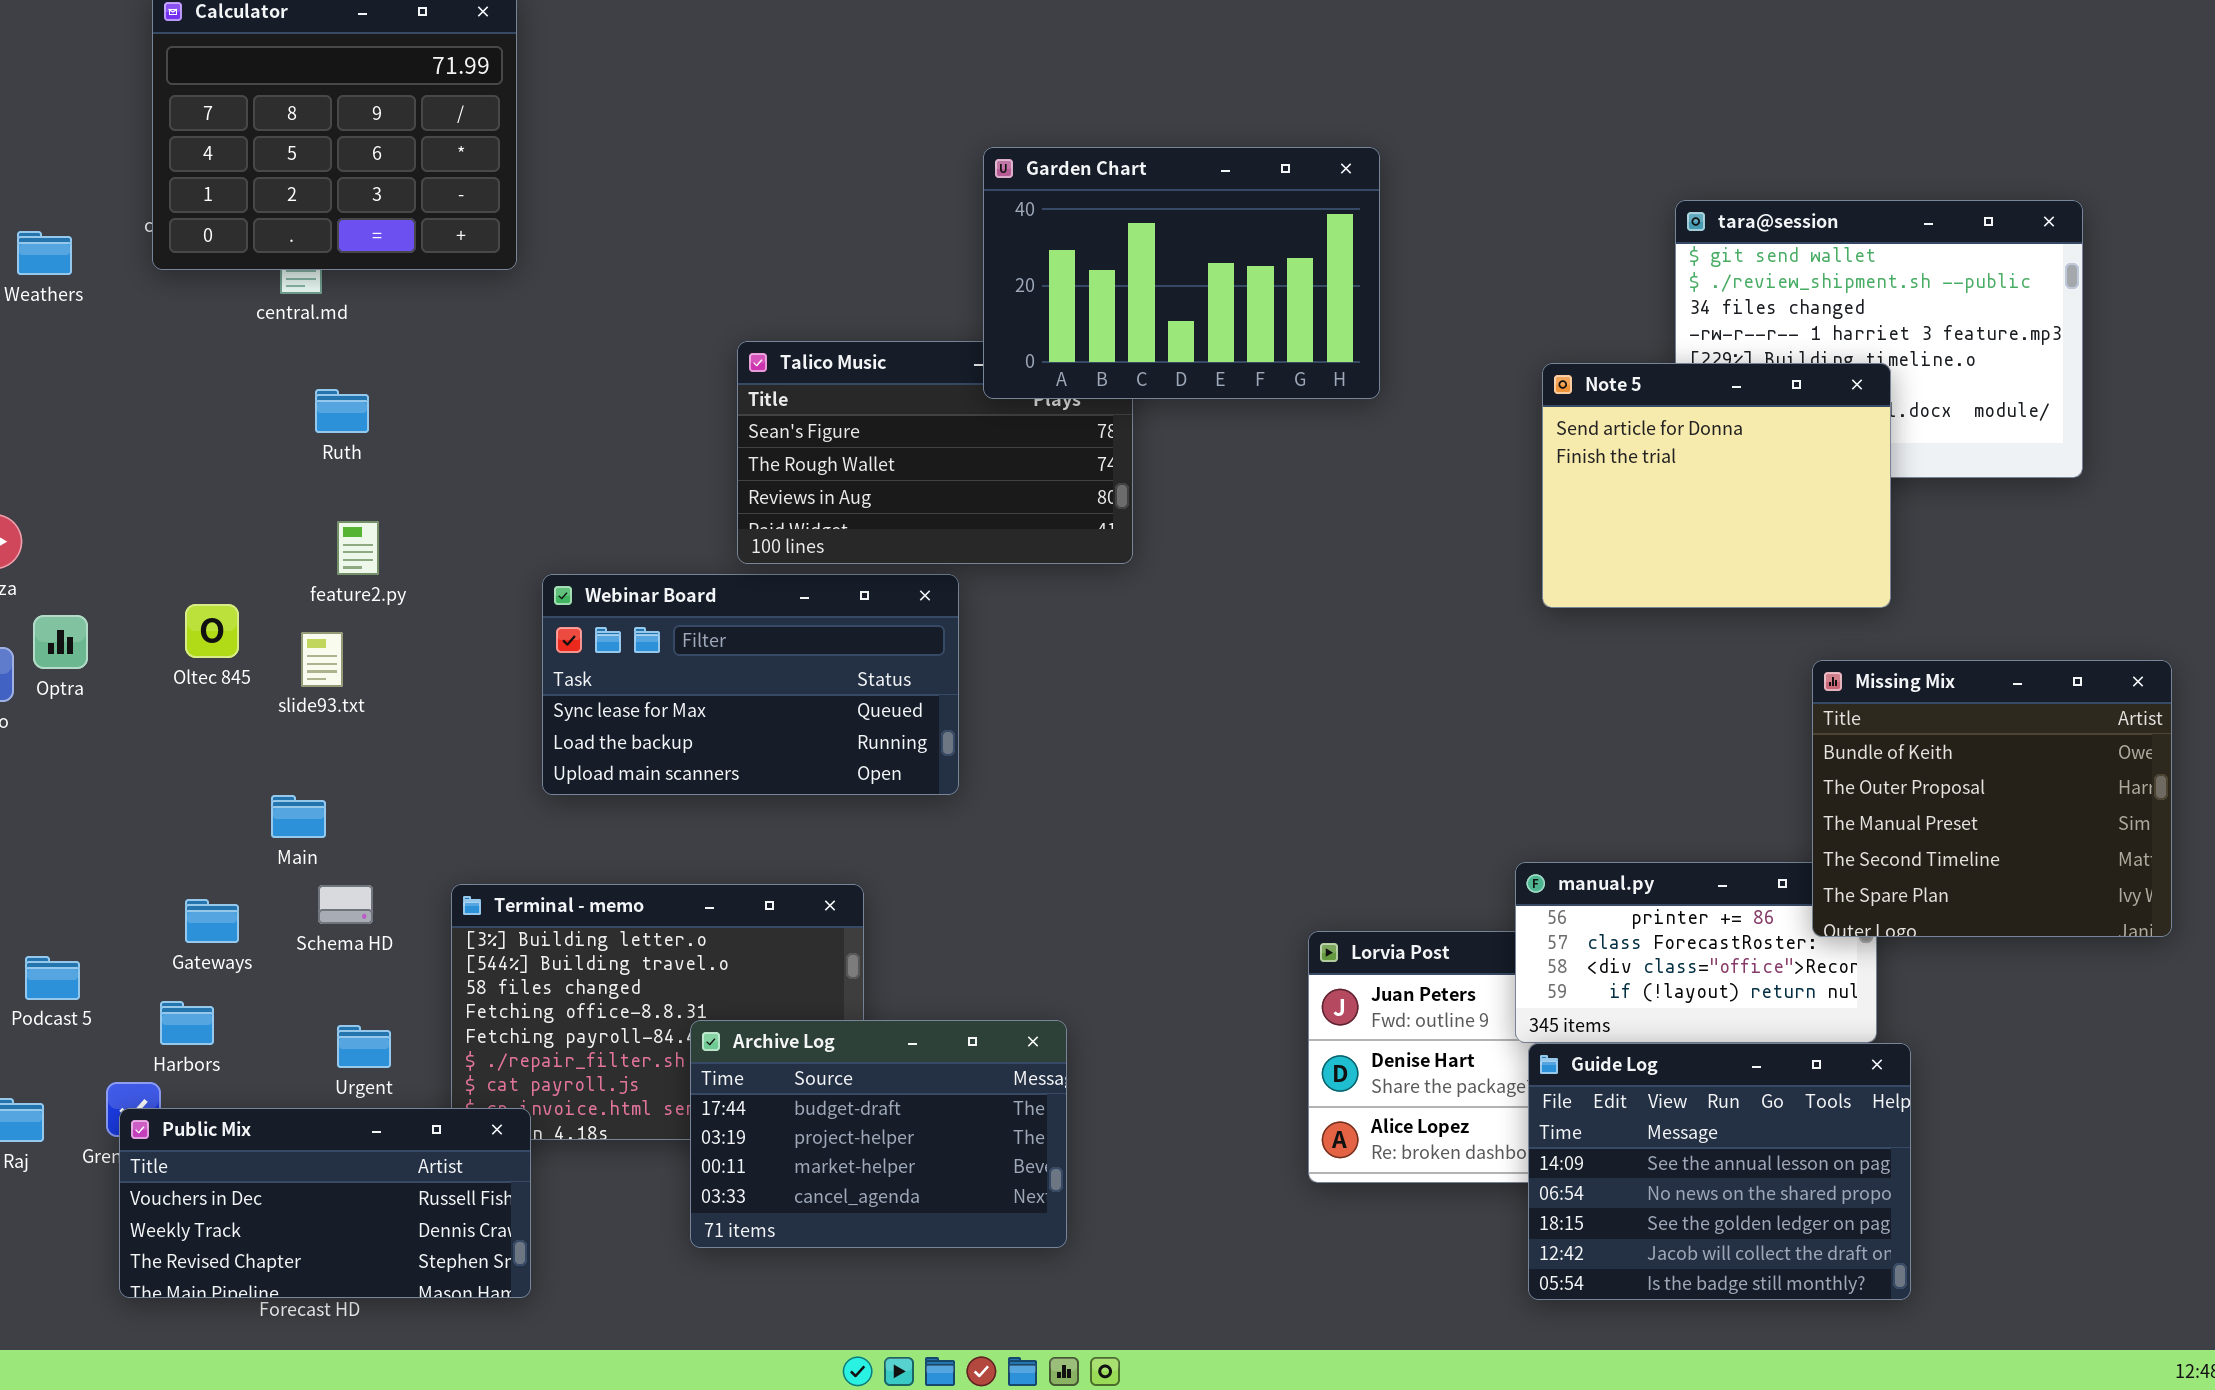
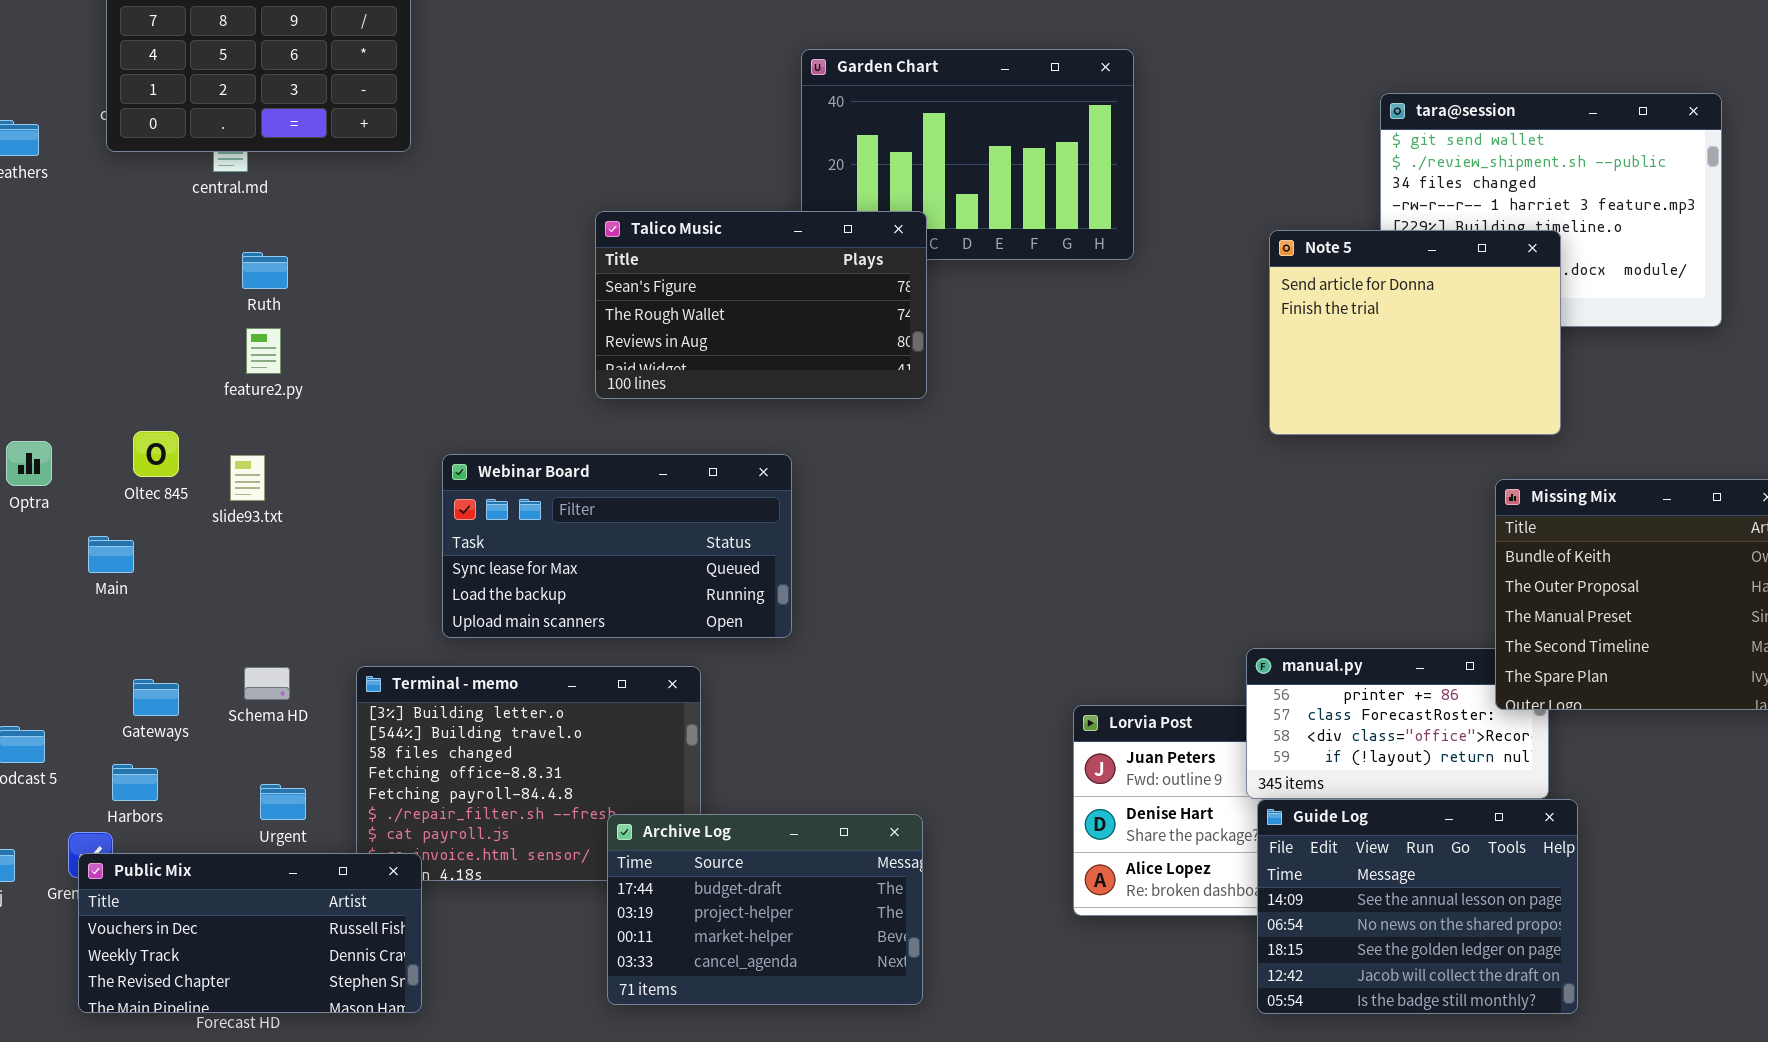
Talico Music: [737,341,1133,564] -> [595,211,927,399], raised
feature2.py: [337,521,379,575] -> [246,328,281,374], moved
Webinar Board: [542,574,959,795] -> [442,454,792,638], moved
Main: [271,795,326,838] -> [88,536,134,573], moved
Archive Log: [690,1020,1067,1248] -> [607,814,923,1005], moved

